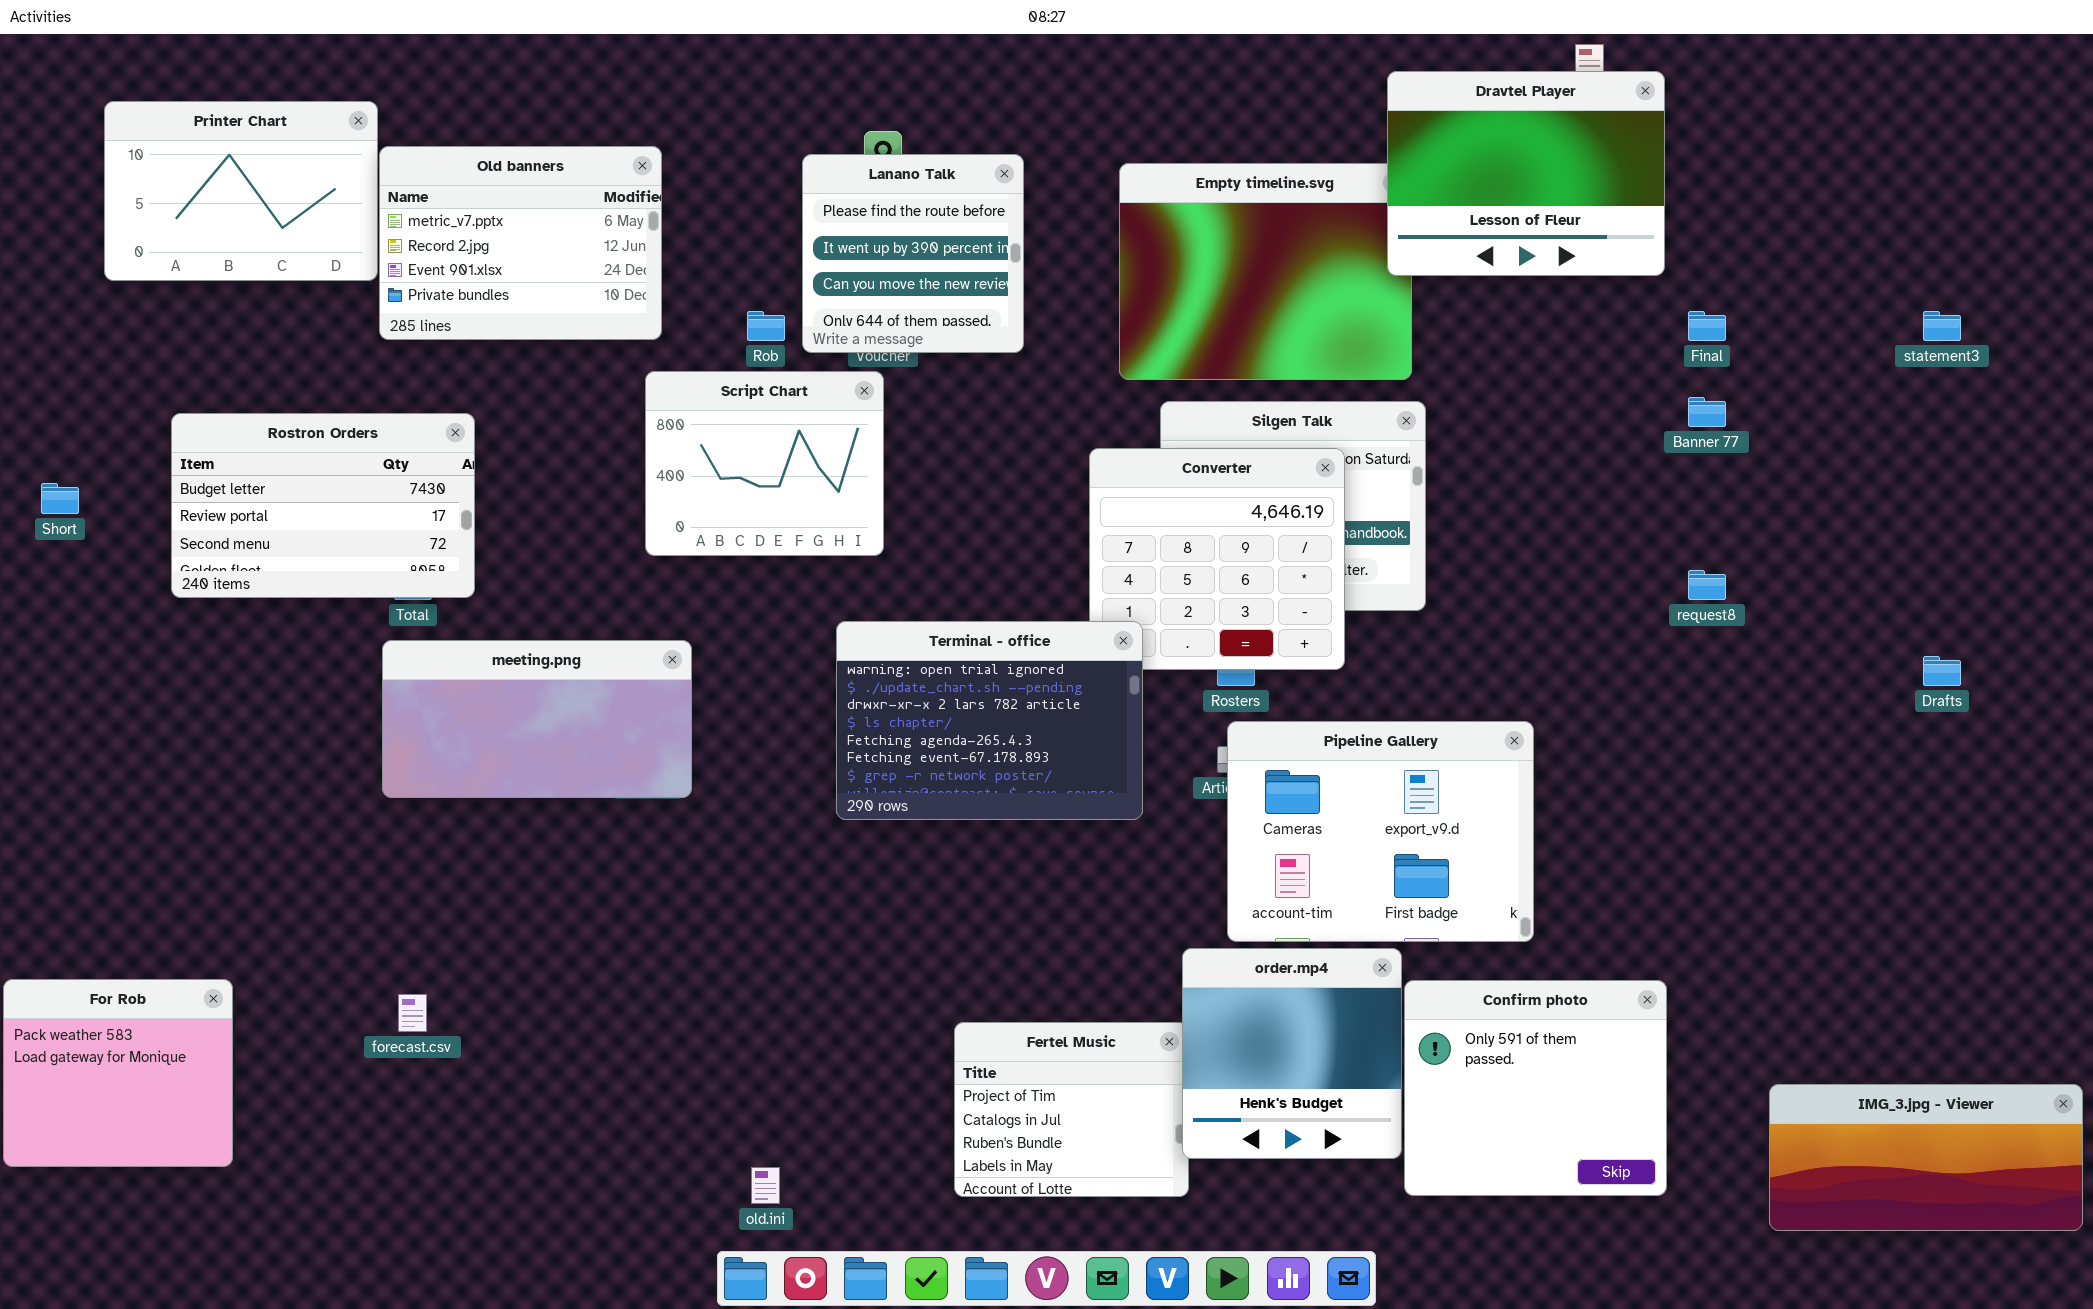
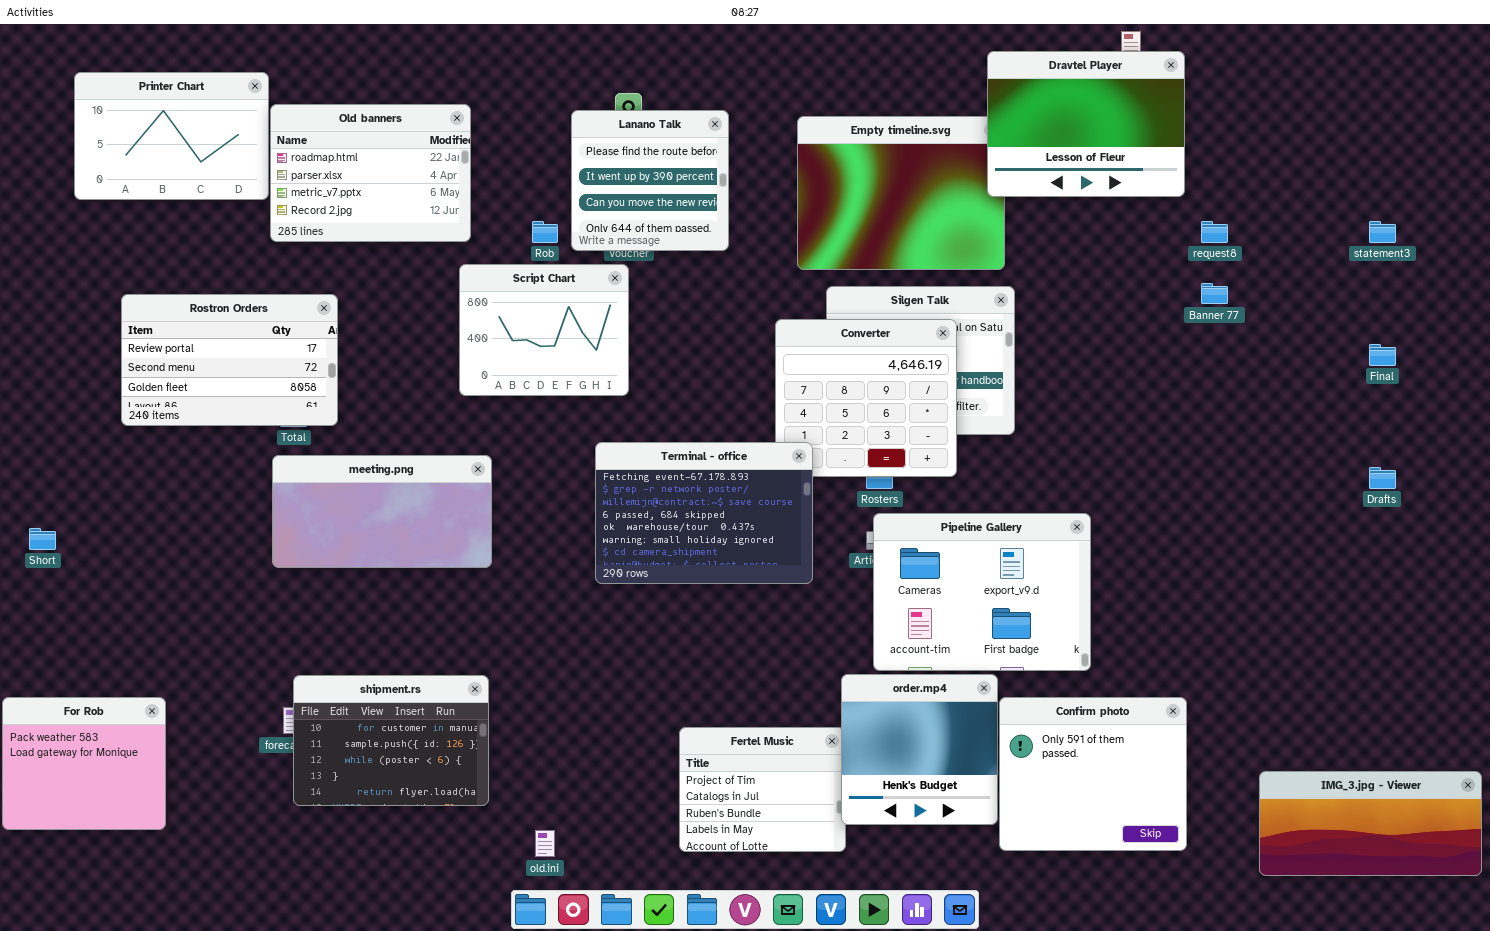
Old banners: [379,146,662,340] -> [270,104,471,242], scrolled up 2 rows
Final: [1688,311,1726,341] -> [1369,344,1396,366], moved
Rostron Orders: [171,413,475,598] -> [121,294,338,426], scrolled down 1 row
Short: [41,483,79,514] -> [29,528,56,550], moved
request8: [1688,570,1726,600] -> [1201,221,1228,243], moved
Terminal - office: [836,621,1143,820] -> [595,442,813,584], scrolled down 5 rows
shipment.rs: none -> [293,675,489,806], opened

